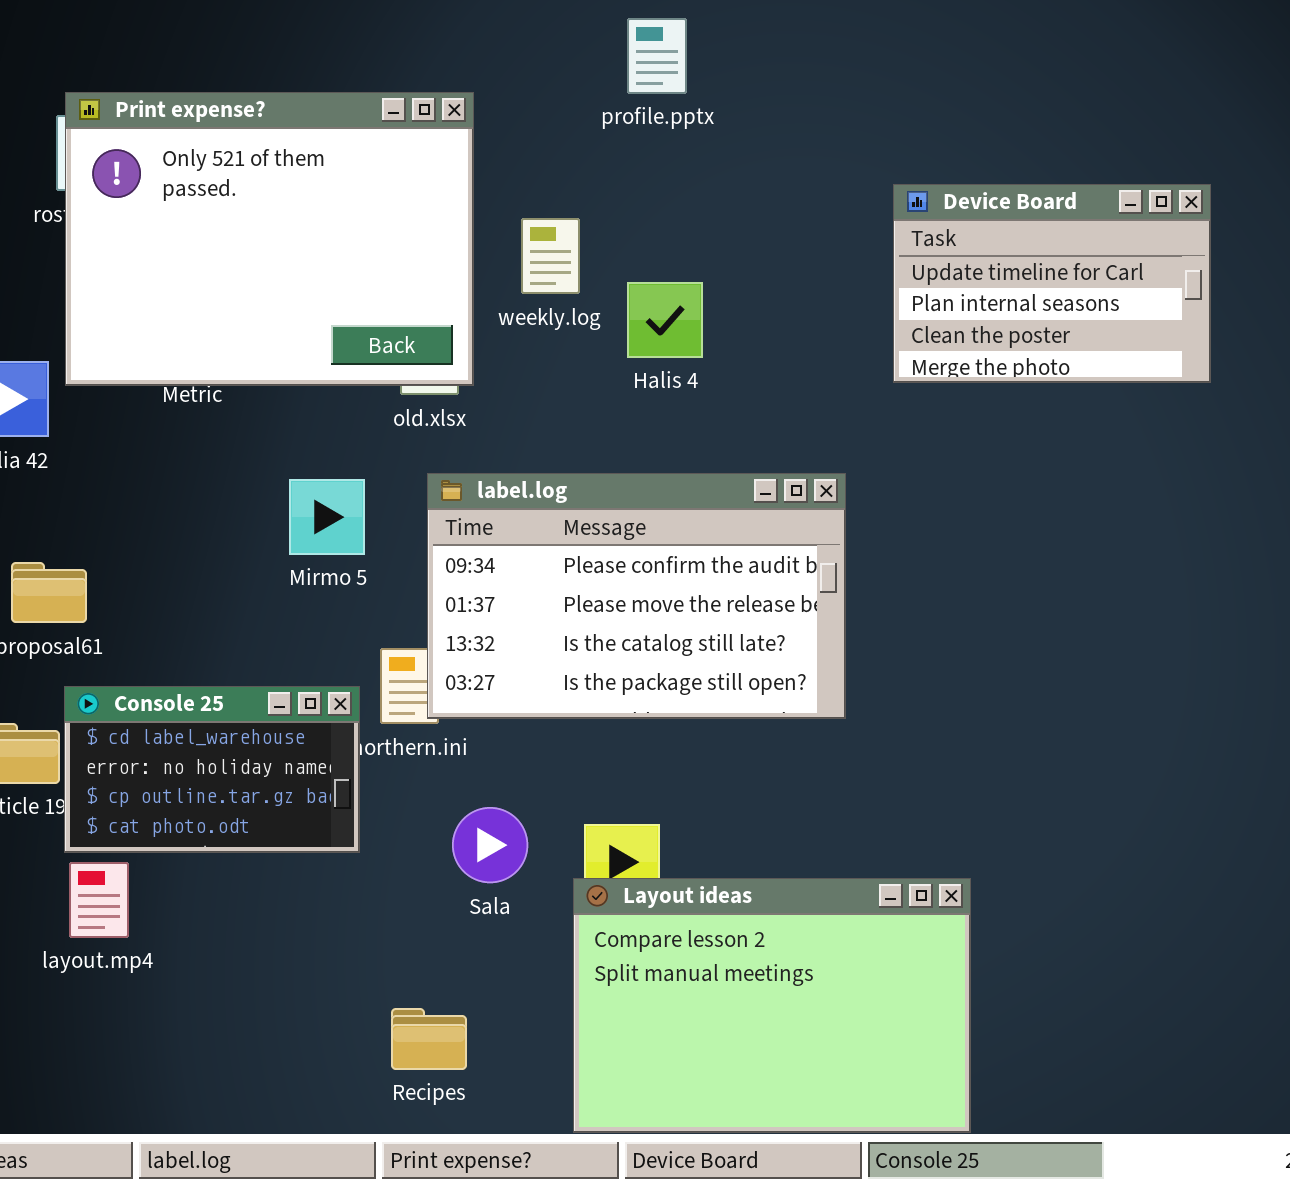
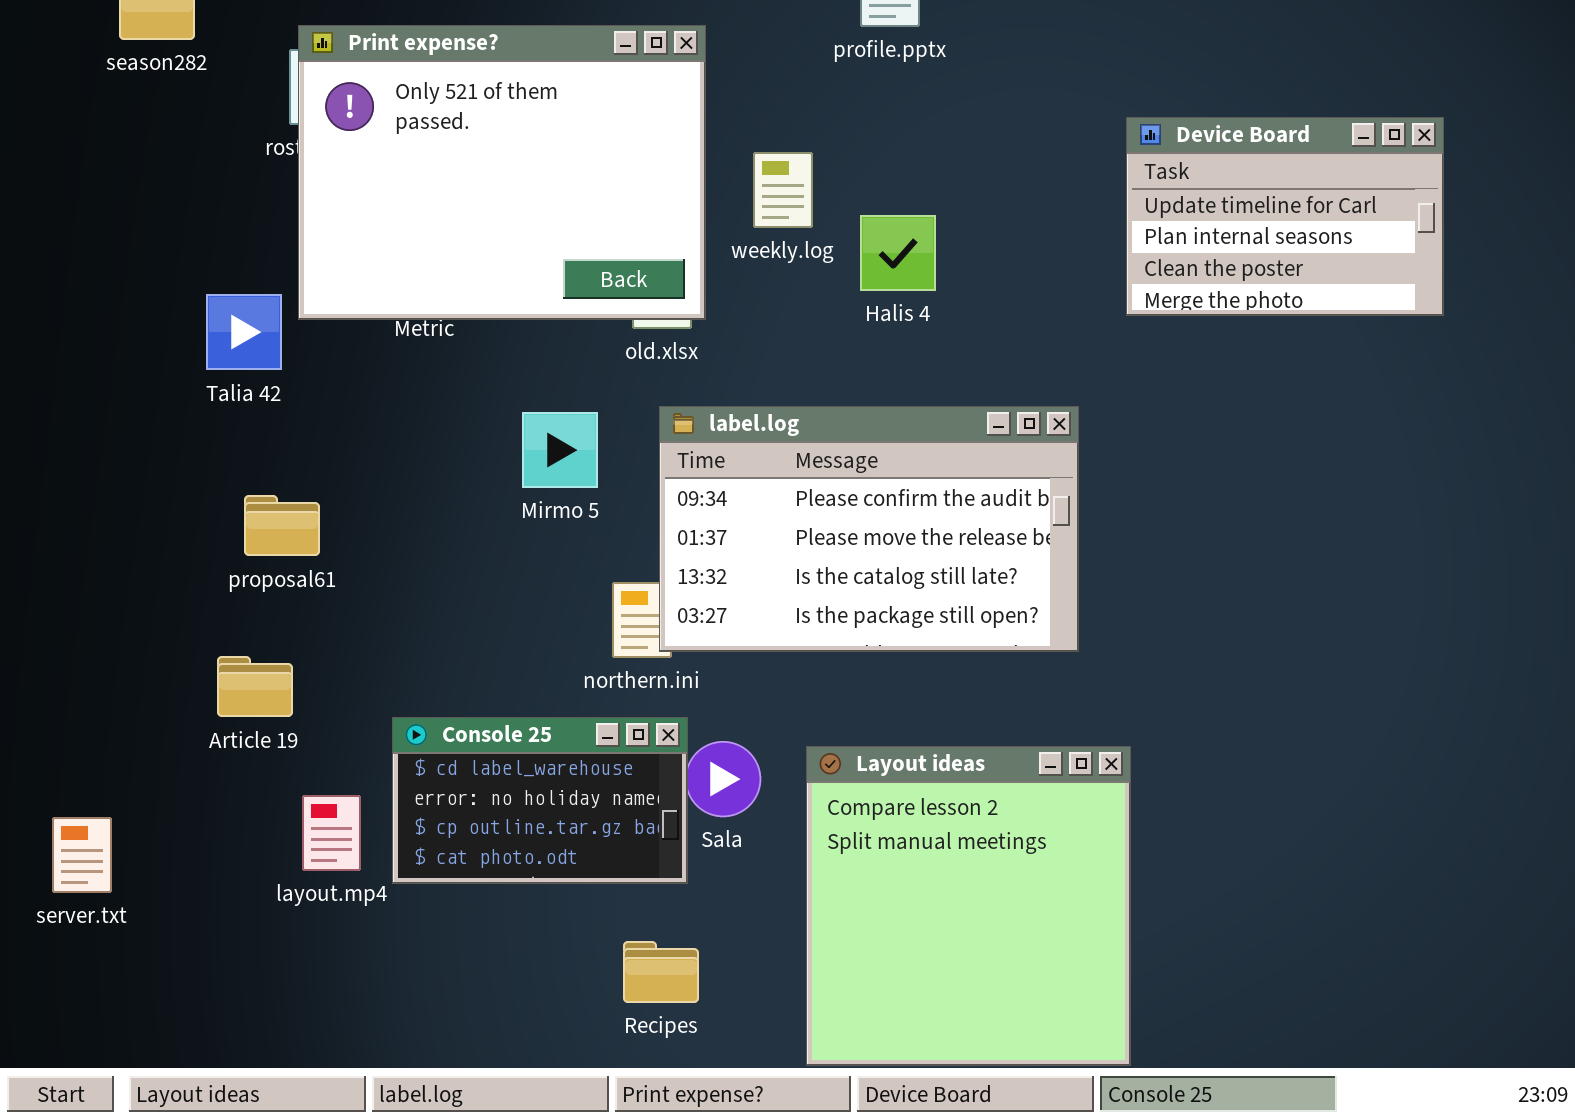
Console 25: [64,686,360,853] -> [392,717,688,884], moved
Layout ideas: [573,878,971,1133] -> [806,746,1131,1066], resized

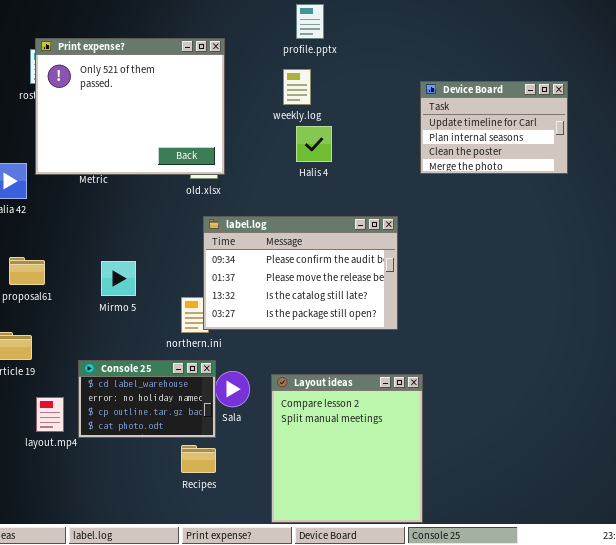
weekly.log: [753,152,813,228] -> [283,69,311,105], moved
Mirmo 5: [522,412,598,488] -> [101,261,136,296], moved
Recipes: [623,941,699,1003] -> [181,445,216,473], moved

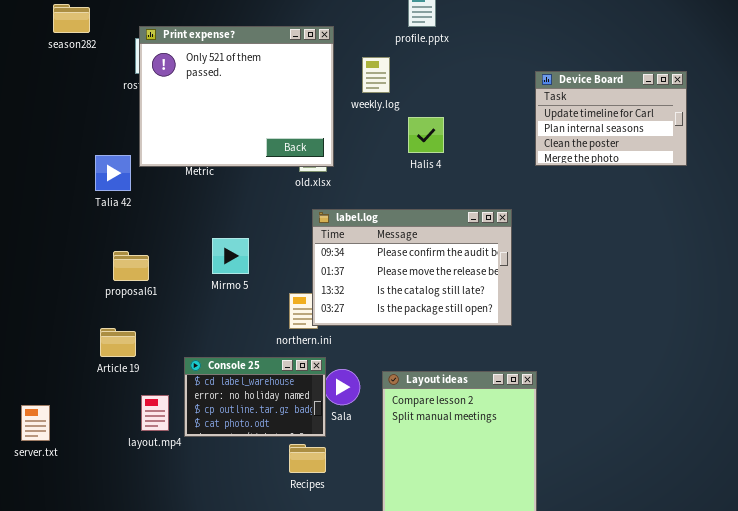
weekly.log: [283,69,311,105] -> [362,57,390,93], moved
Mirmo 5: [101,261,136,296] -> [212,238,249,274], moved

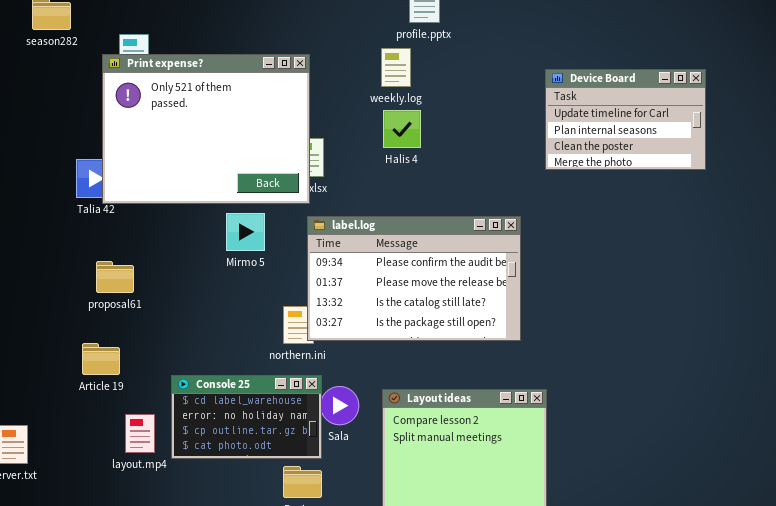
Print expense?: [139,26,334,167] -> [102,54,310,204], moved
weekly.log: [362,57,390,93] -> [381,48,411,87], moved
Halis 4: [408,117,444,153] -> [383,110,421,148], moved
Mirmo 5: [212,238,249,274] -> [226,213,265,251], moved

